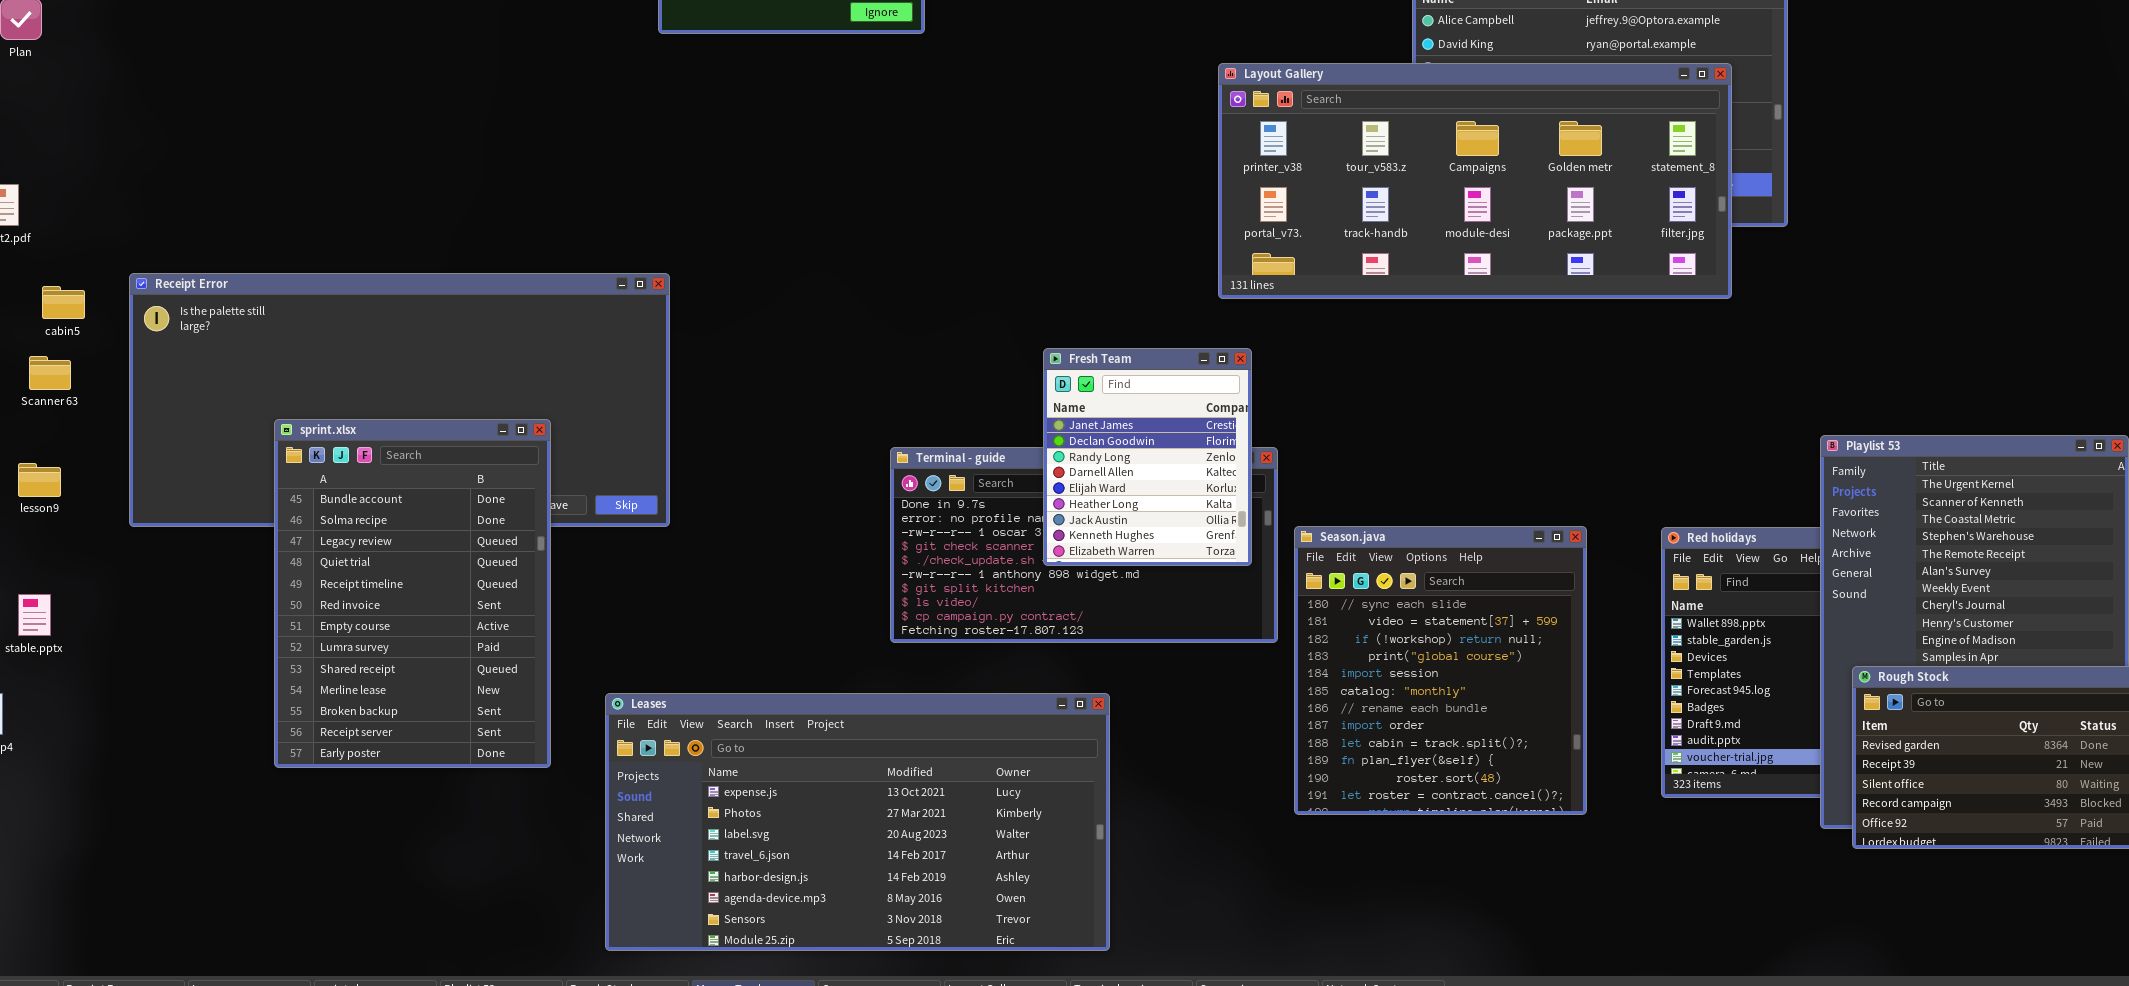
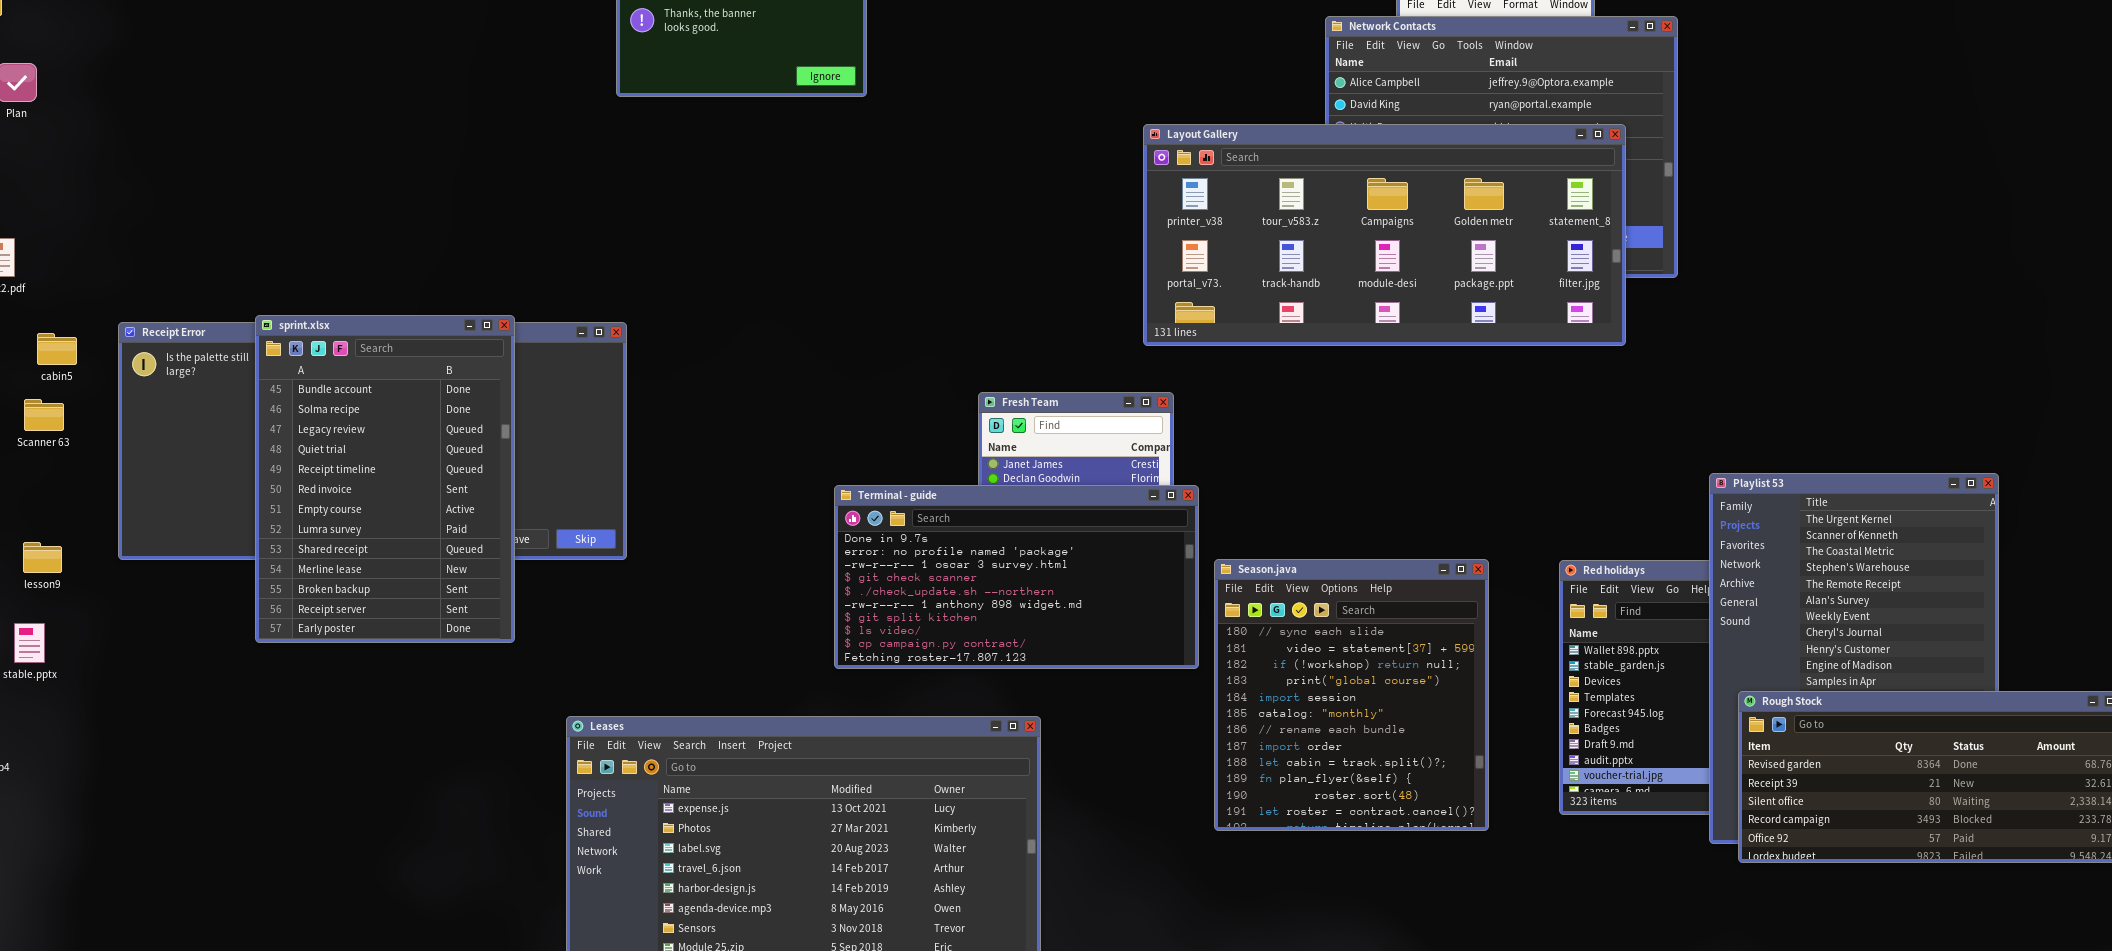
sprint.xlsx: [274,419,551,768] -> [255,315,515,643], moved
Terminal - guide: [890,447,1278,643] -> [834,485,1199,669], raised
lesson9: [18,463,61,497] -> [23,542,62,573], moved

